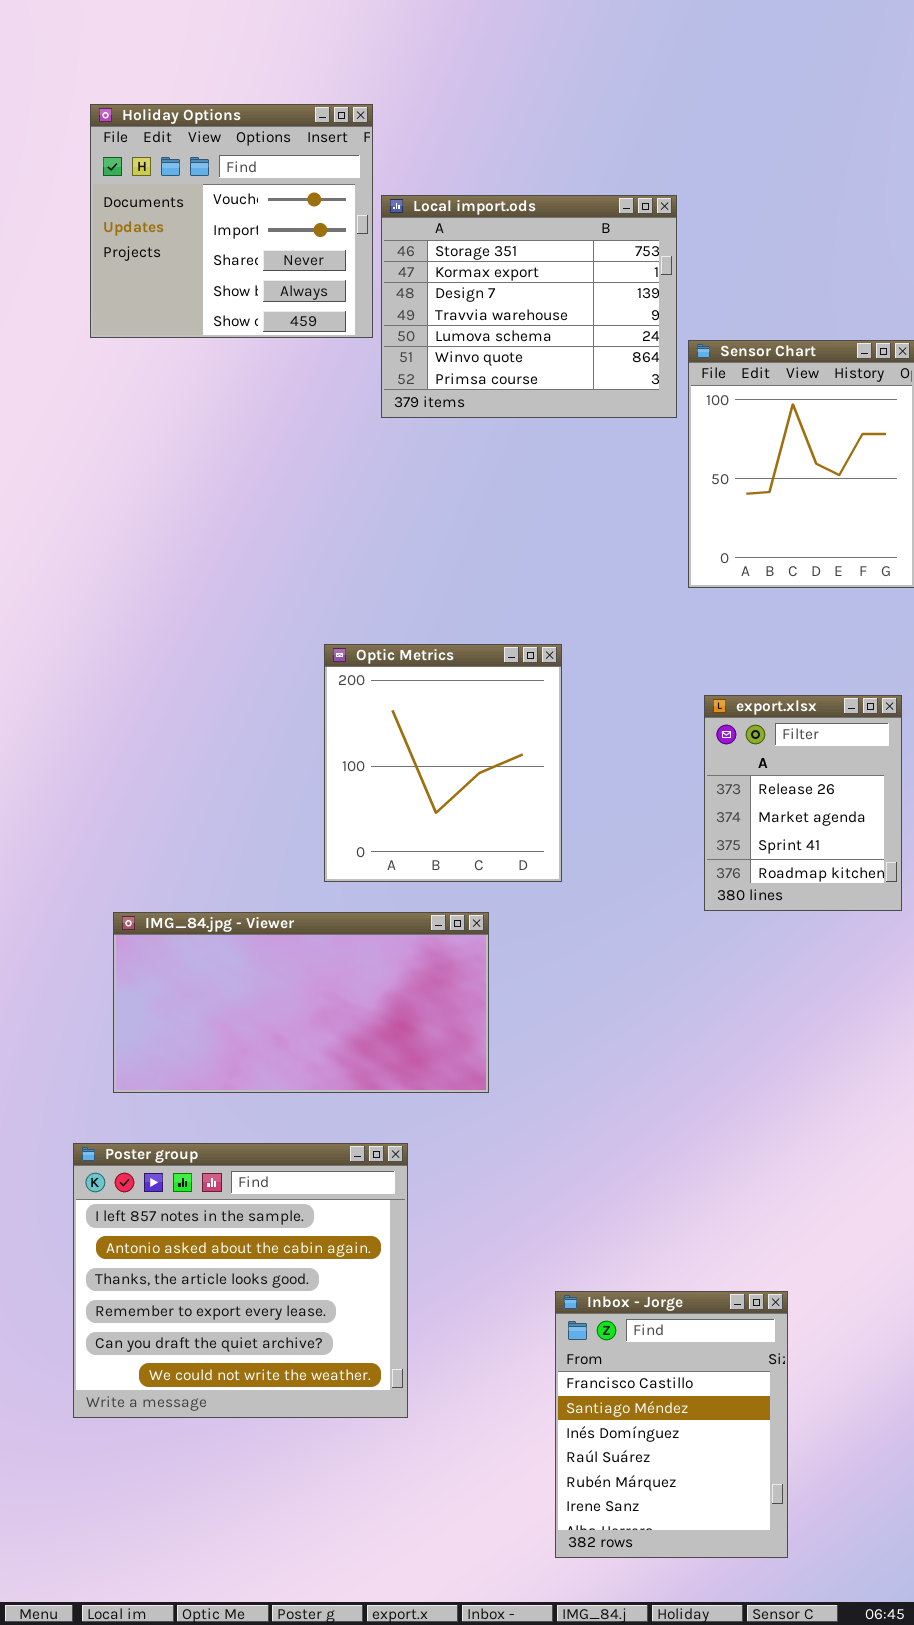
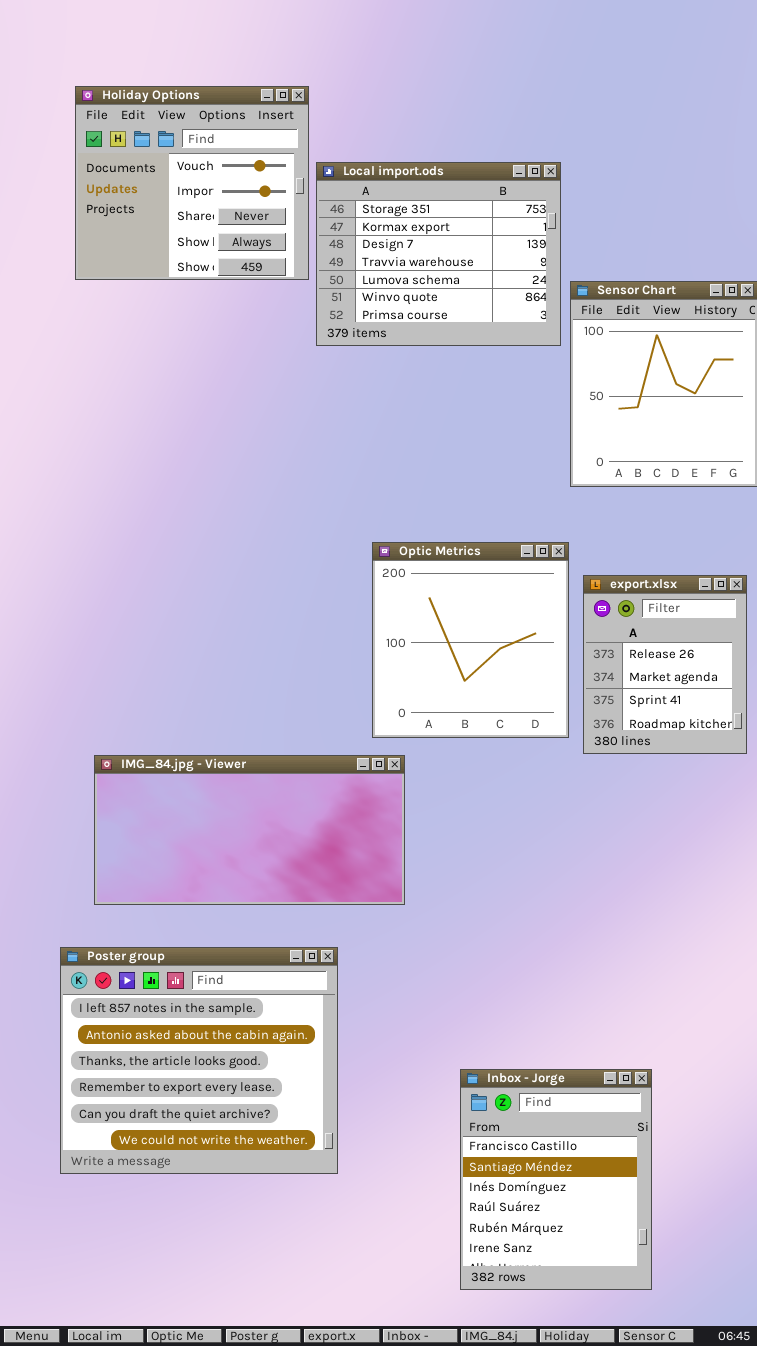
Optic Metrics: [324,644,562,882] -> [372,542,569,738], moved

